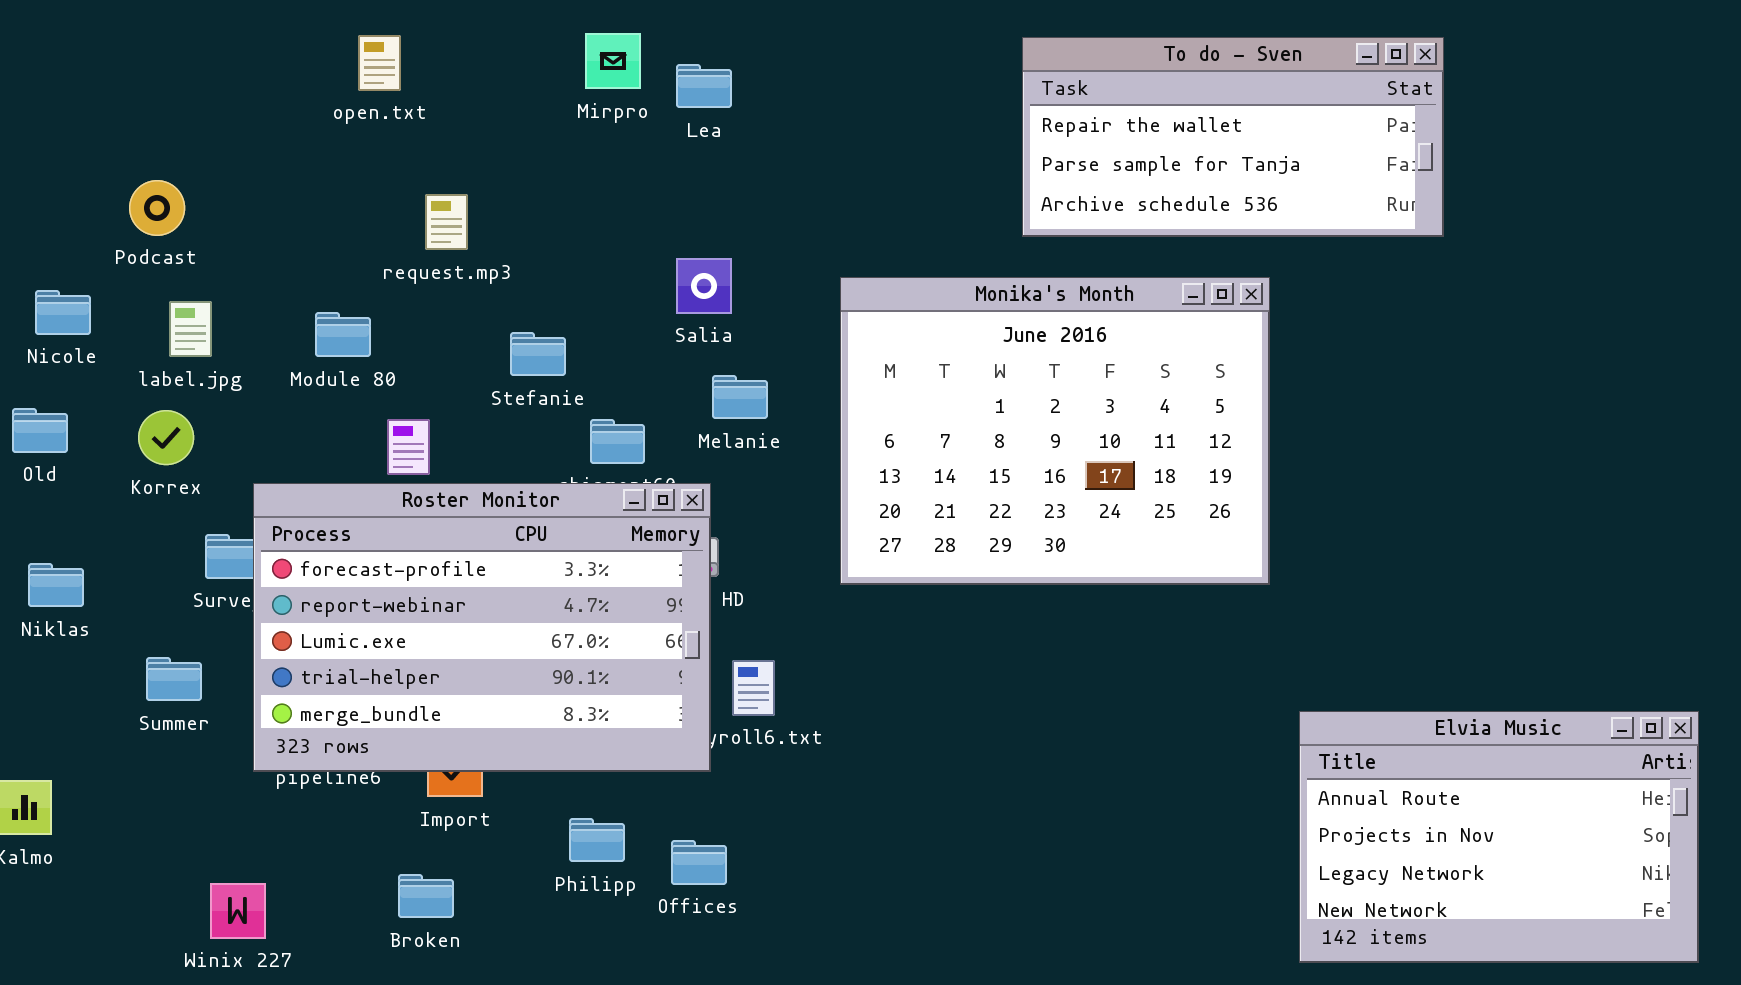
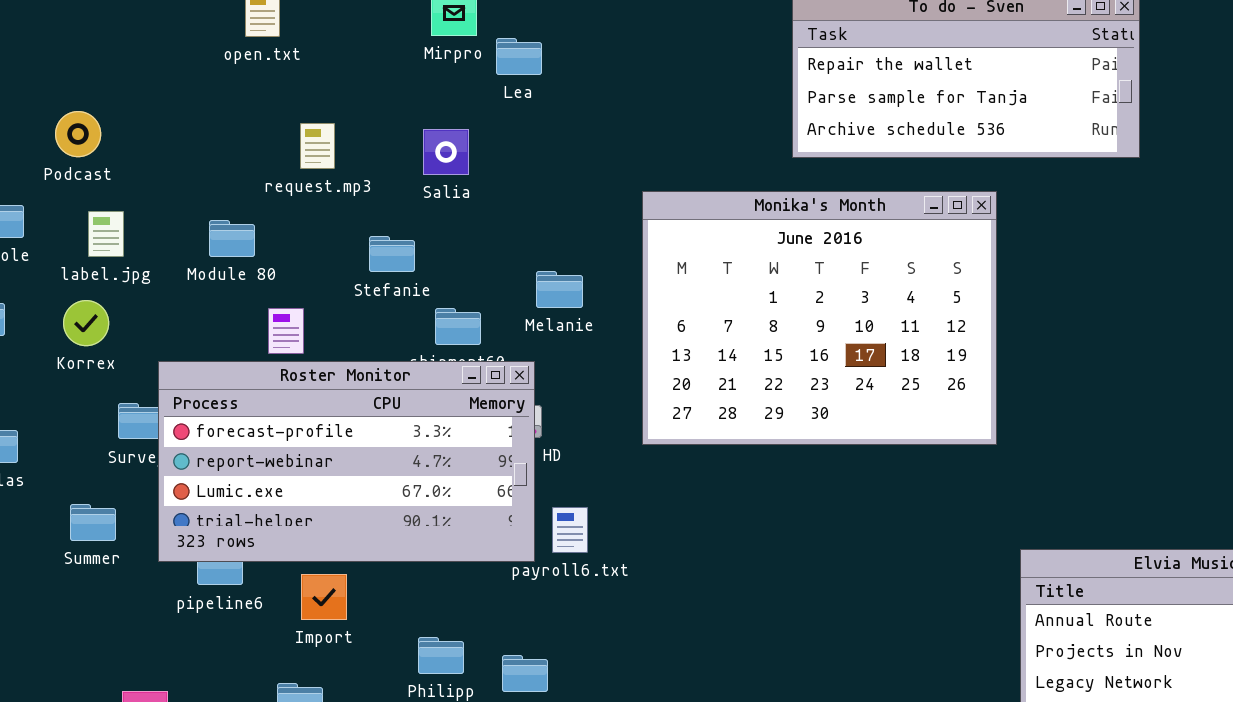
Lea: [676,64,732,108] -> [496,38,542,75], moved
Salia: [676,258,732,314] -> [423,129,469,175], moved
Roster Monitor: [253,483,711,772] -> [158,361,535,562], resized

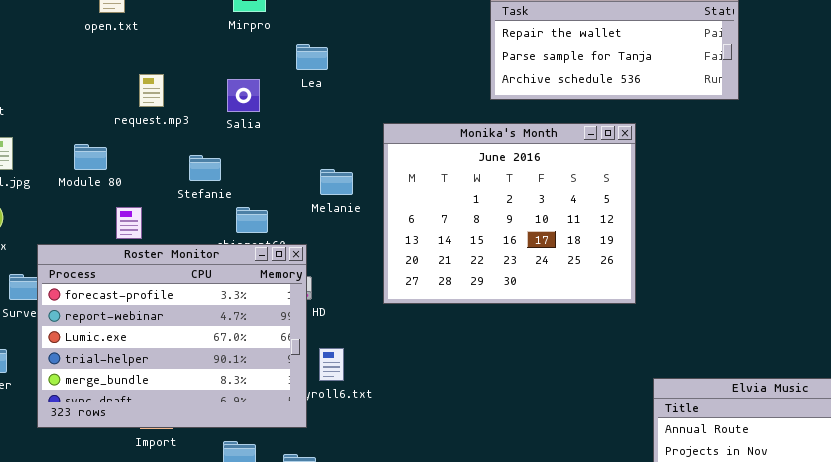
Lea: [496,38,542,75] -> [296,44,328,70], moved
Melanie: [536,271,583,308] -> [320,169,353,195], moved
Roster Monitor: [158,361,535,562] -> [37,244,307,428], resized

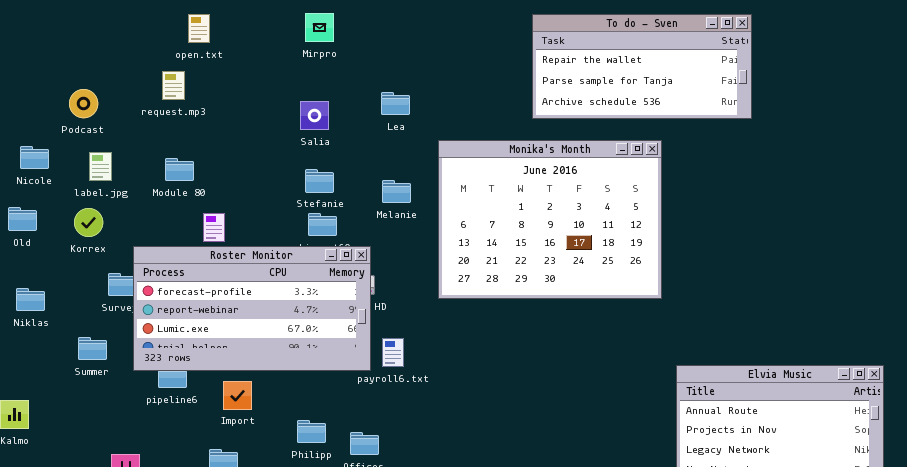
Lea: [296,44,328,70] -> [381,92,410,115], moved
request.mp3: [139,74,164,107] -> [162,71,185,100], moved
Stefanie: [189,155,221,181] -> [305,169,334,193], moved
Roster Monitor: [37,244,307,428] -> [133,246,371,371], resized

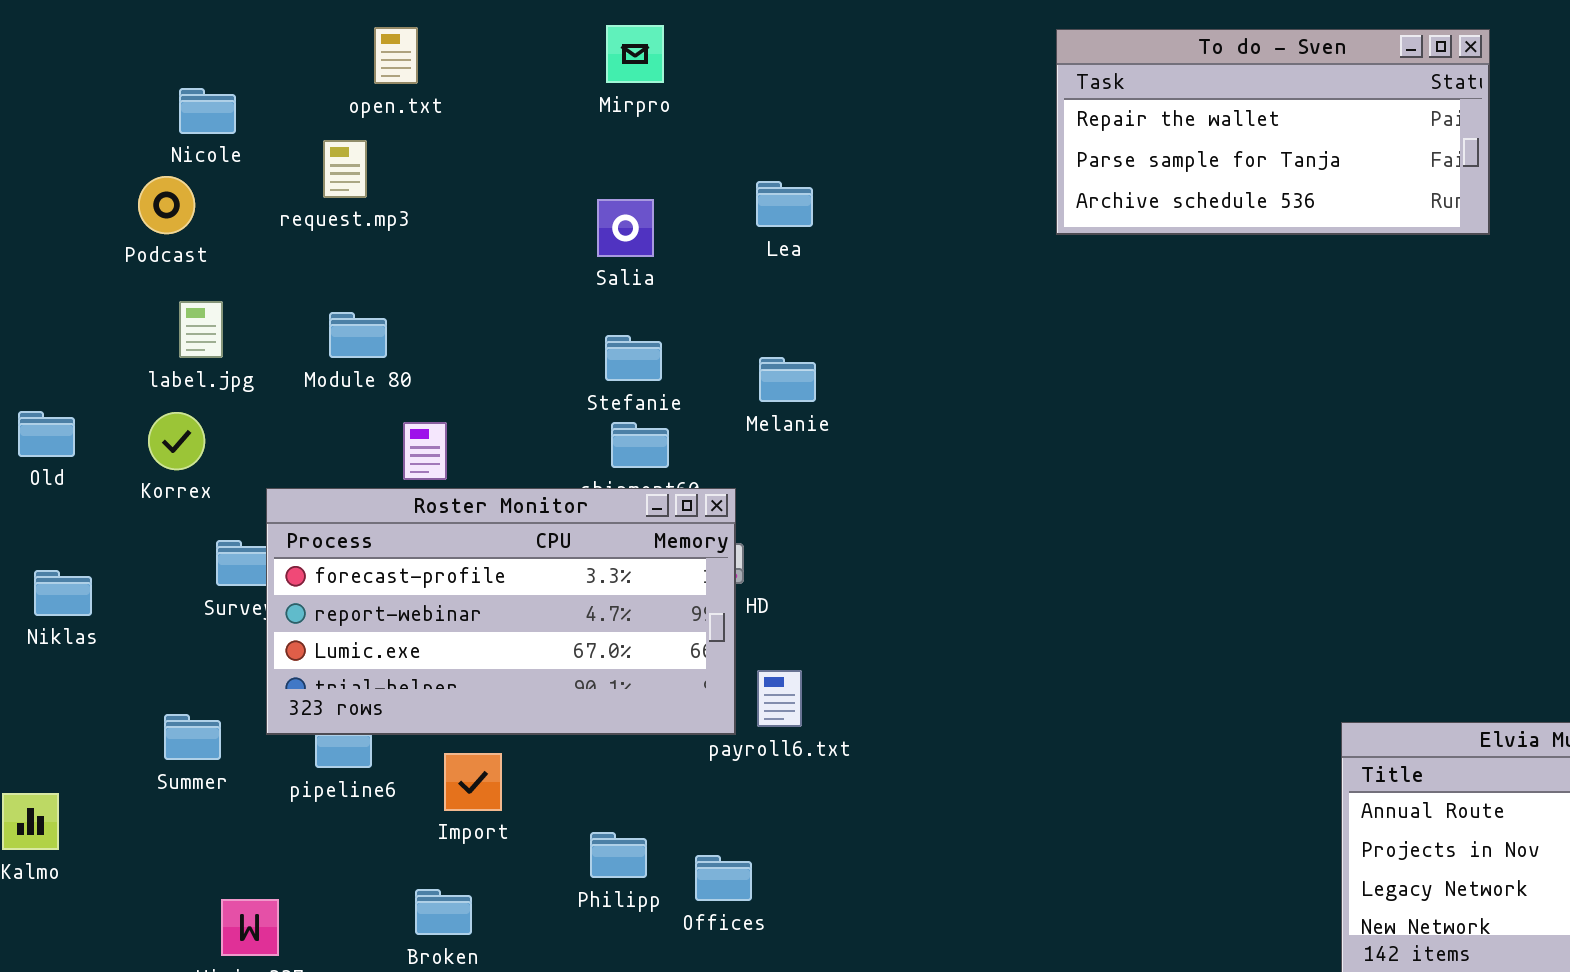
Monika's Month: [438,140,662,299] -> none, closed
Nicole: [20,146,49,169] -> [179,88,236,134], moved
Summer: [78,337,107,360] -> [164,714,221,760], moved

